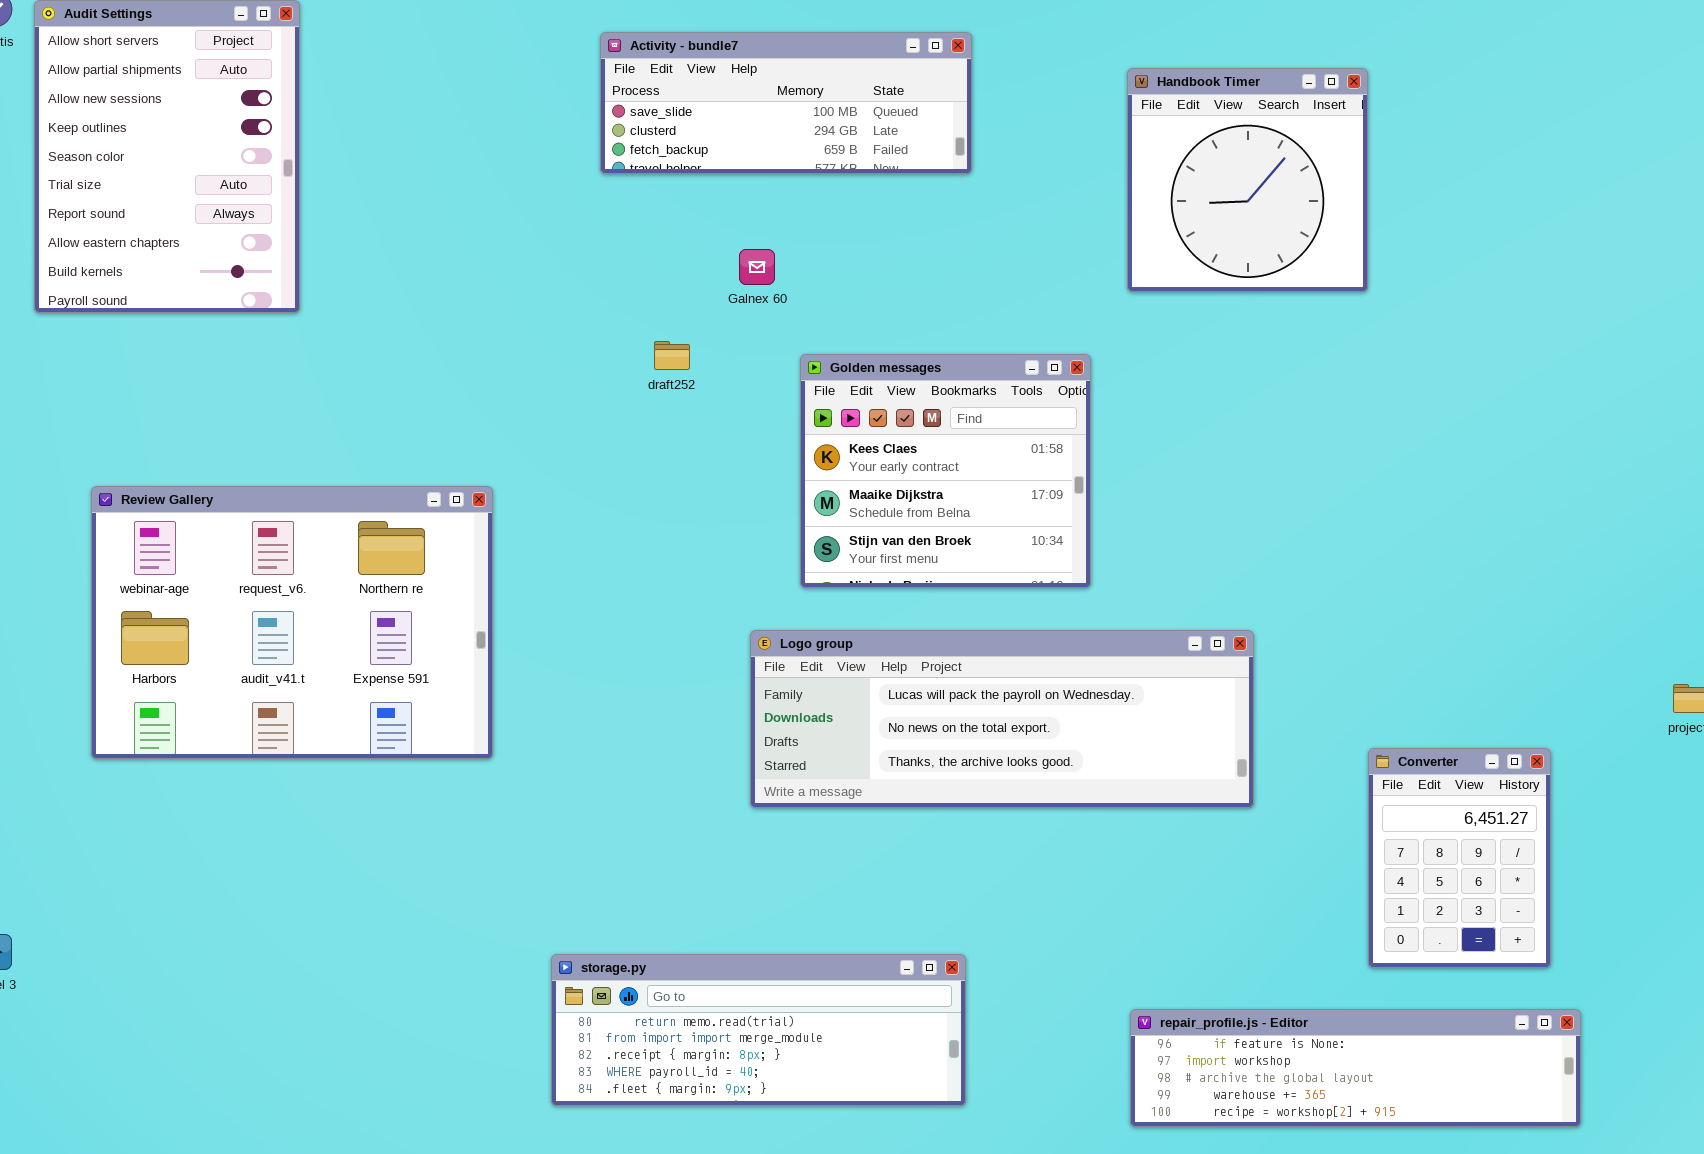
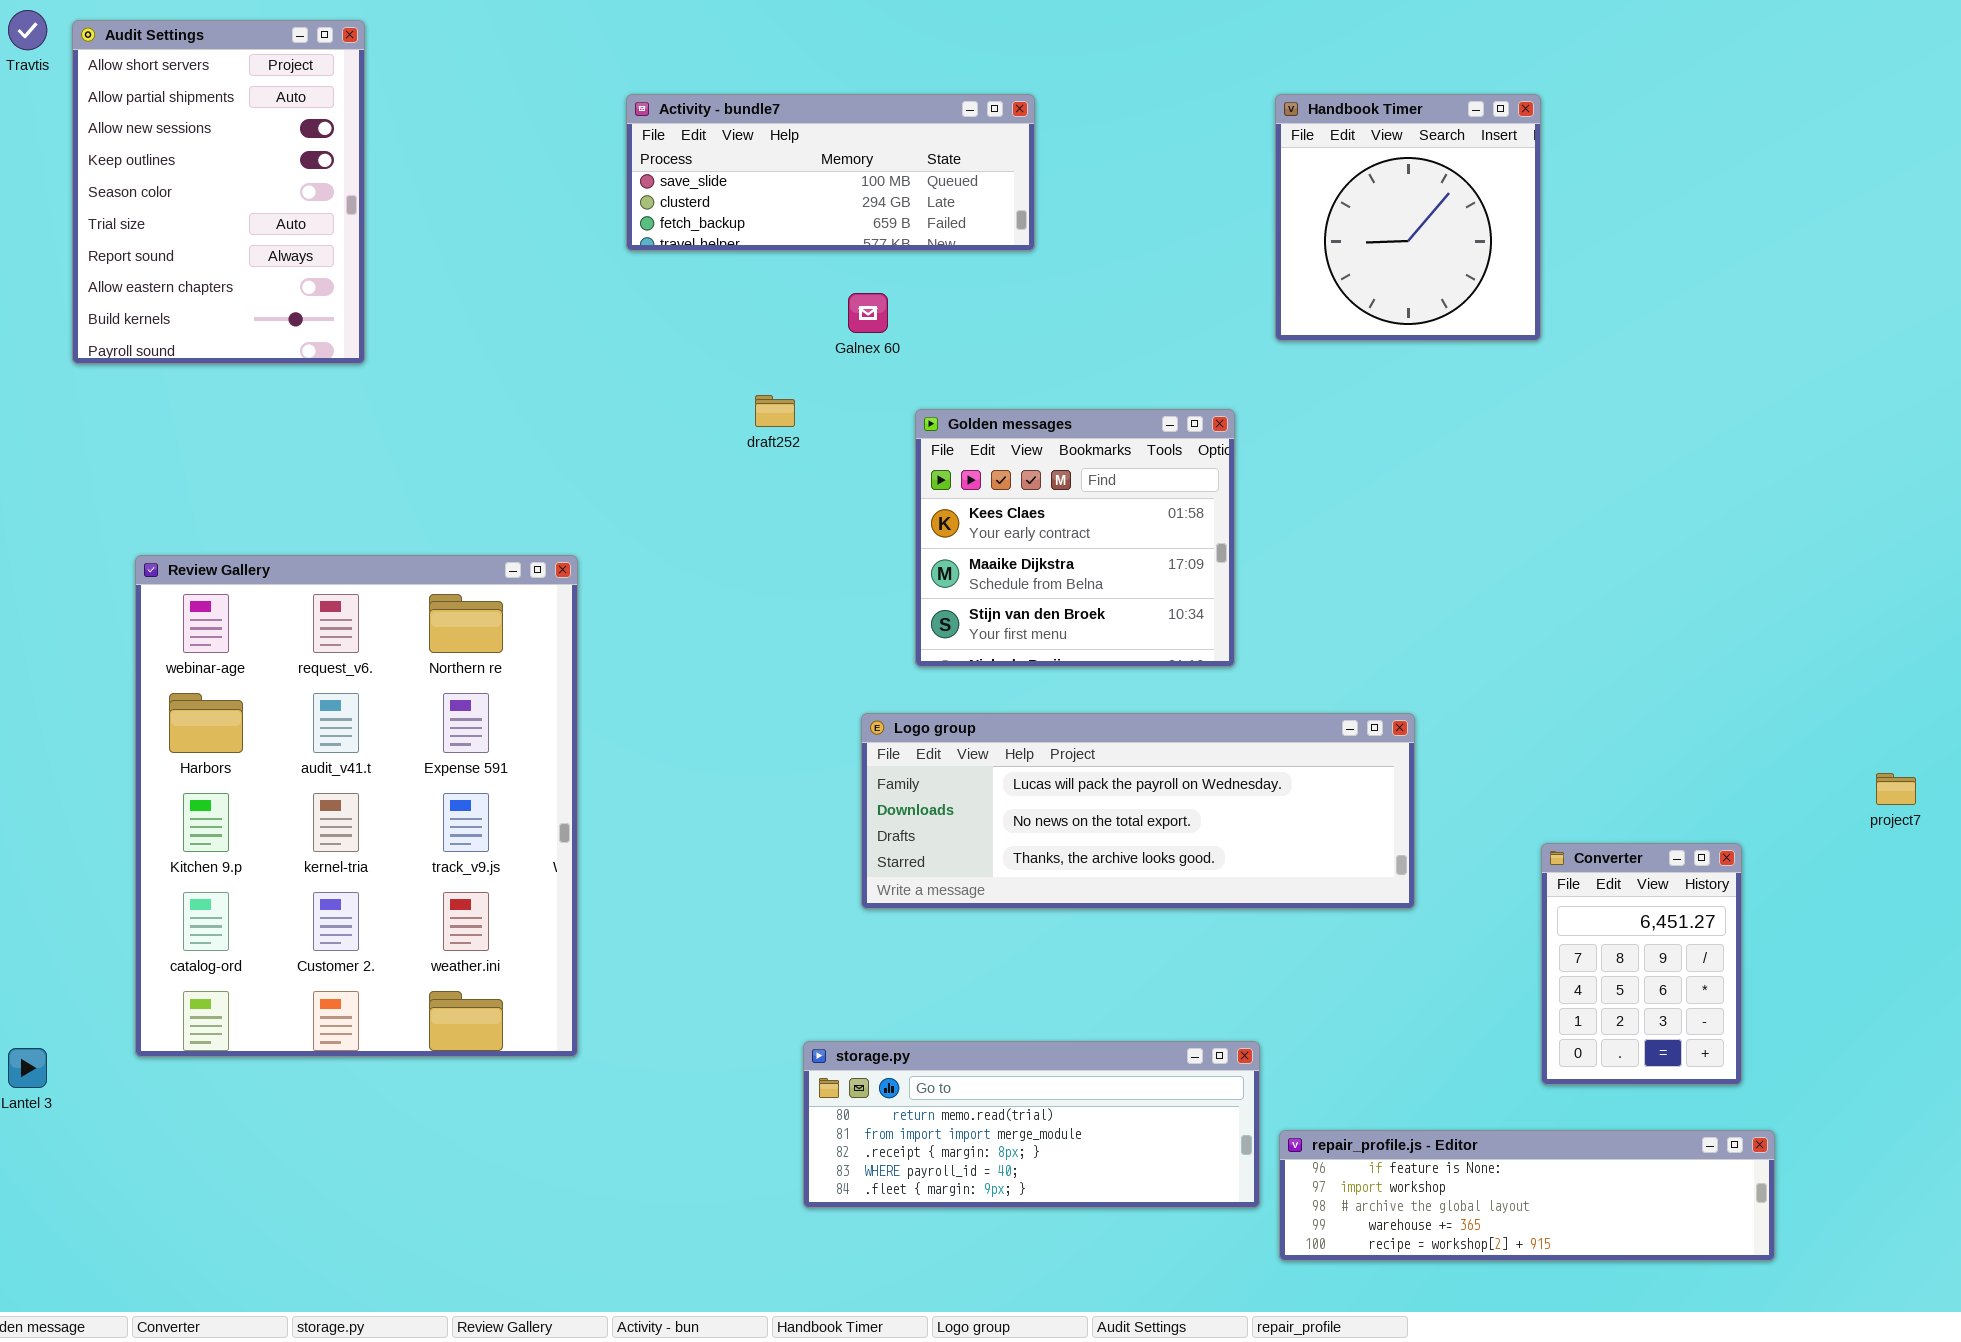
Activity - bundle7: [600,32,972,174] -> [626,94,1035,251], moved
Review Gallery: [91,486,493,759] -> [135,555,578,1057], resized
storage.py: [551,954,966,1106] -> [803,1041,1260,1208], moved

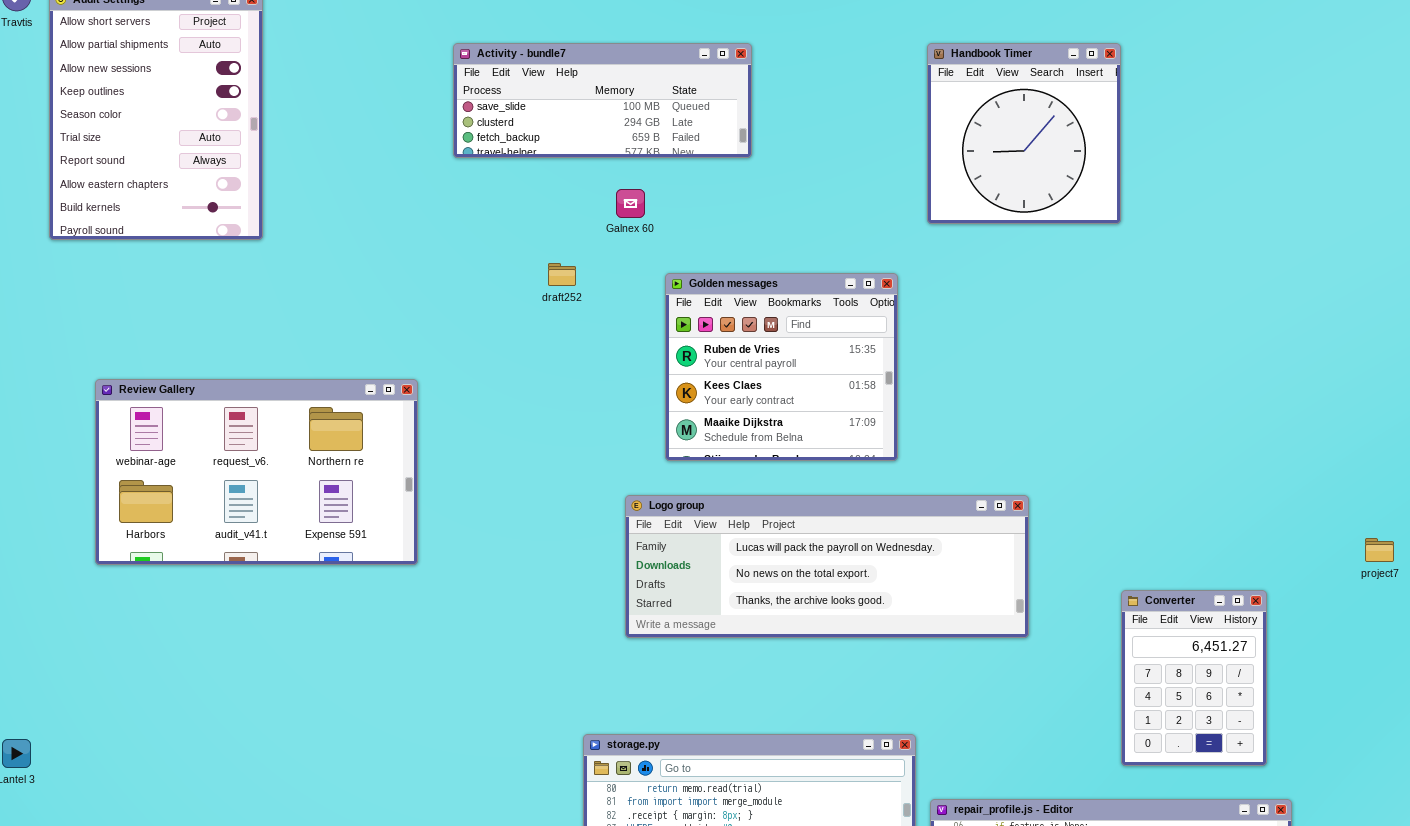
Golden messages: [915,409,1235,667] -> [665,273,898,461], scrolled up 1 row
Review Gallery: [135,555,578,1057] -> [95,379,418,565], resized

